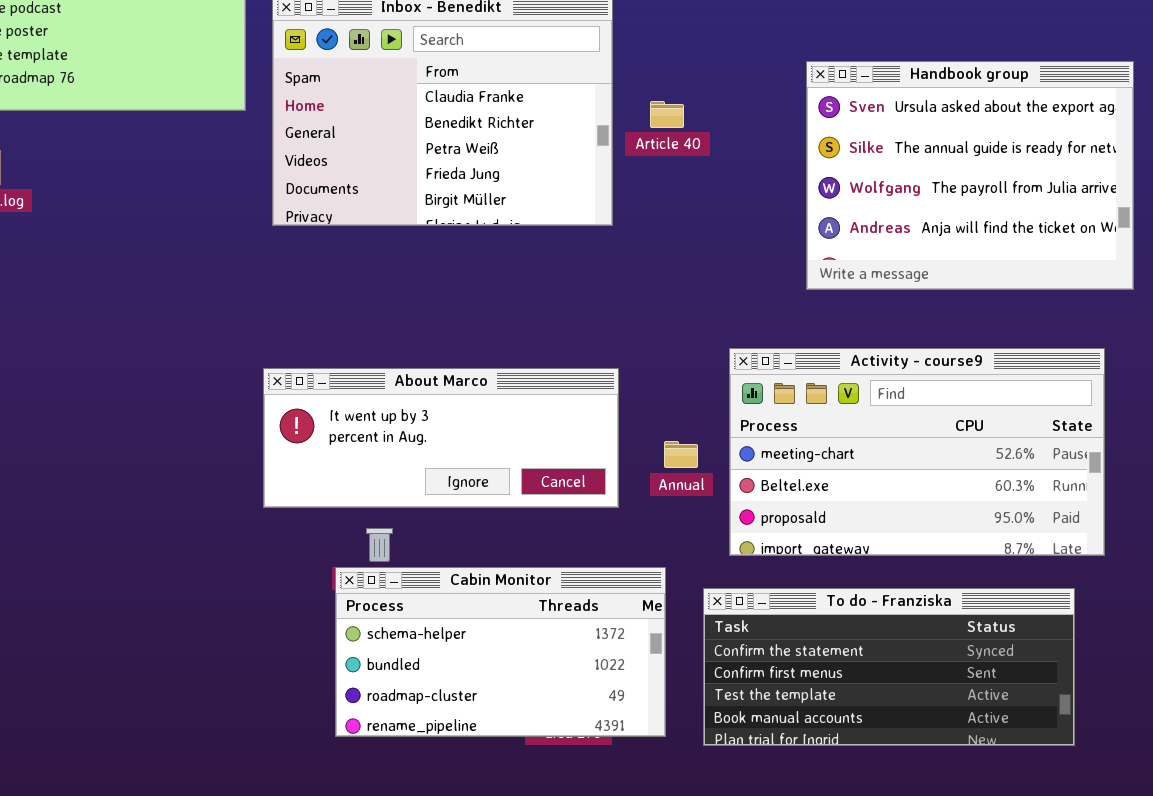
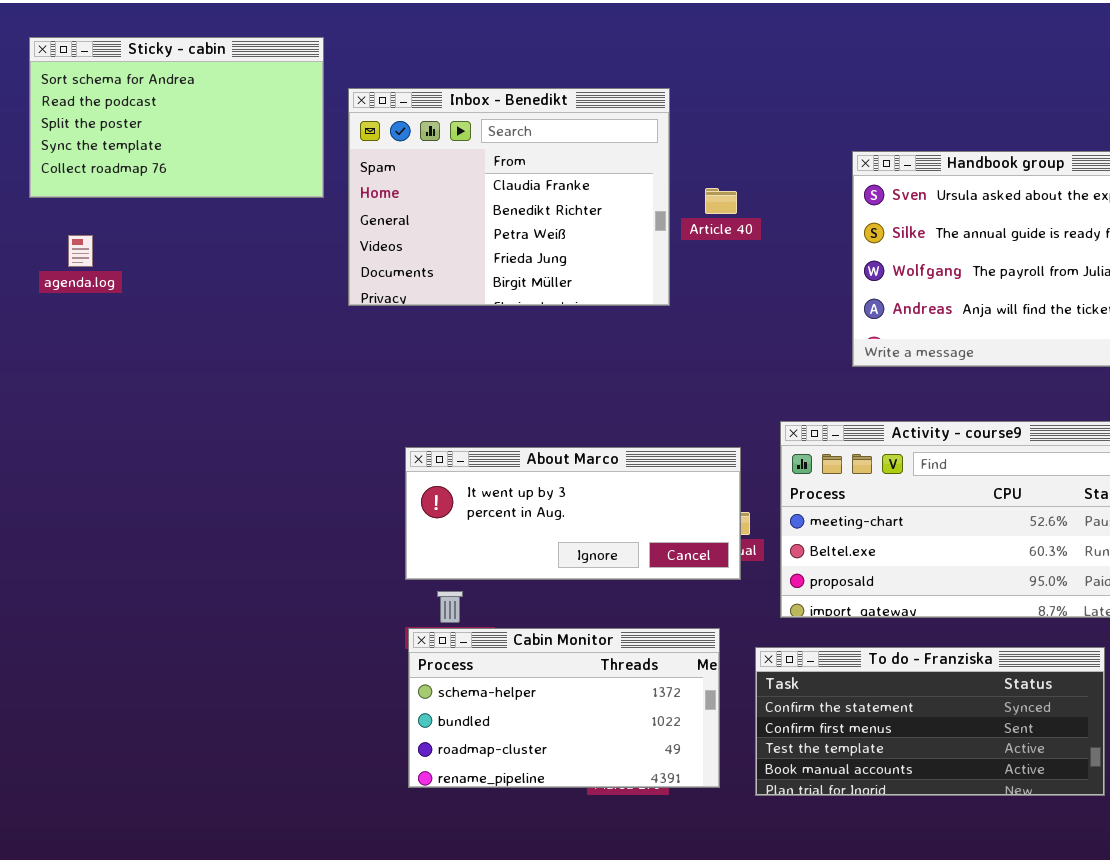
About Marco: [263,368,619,508] -> [405,447,741,580], moved

